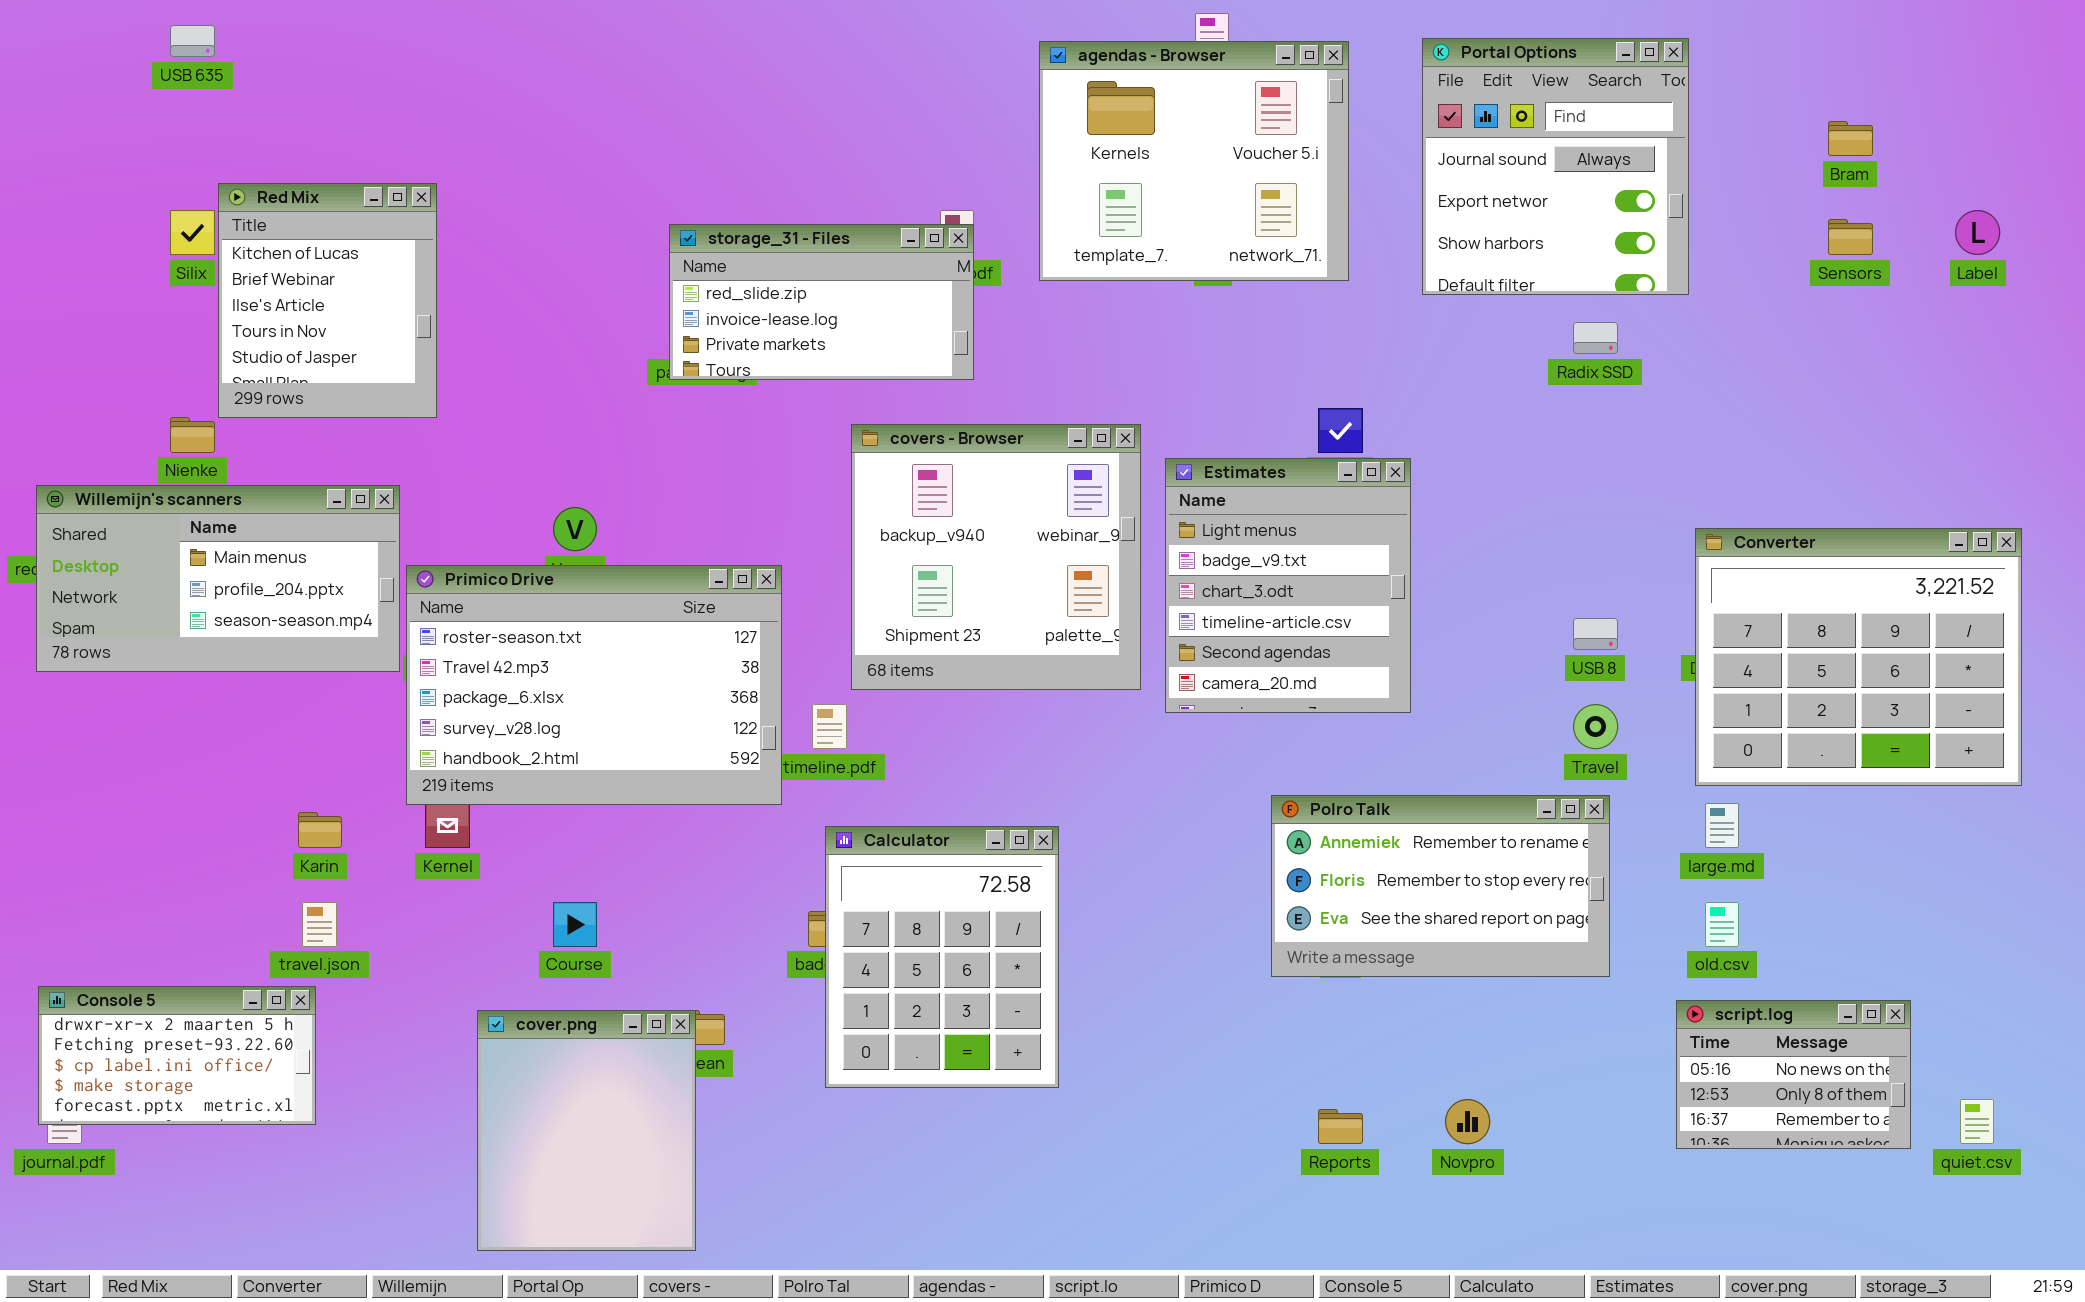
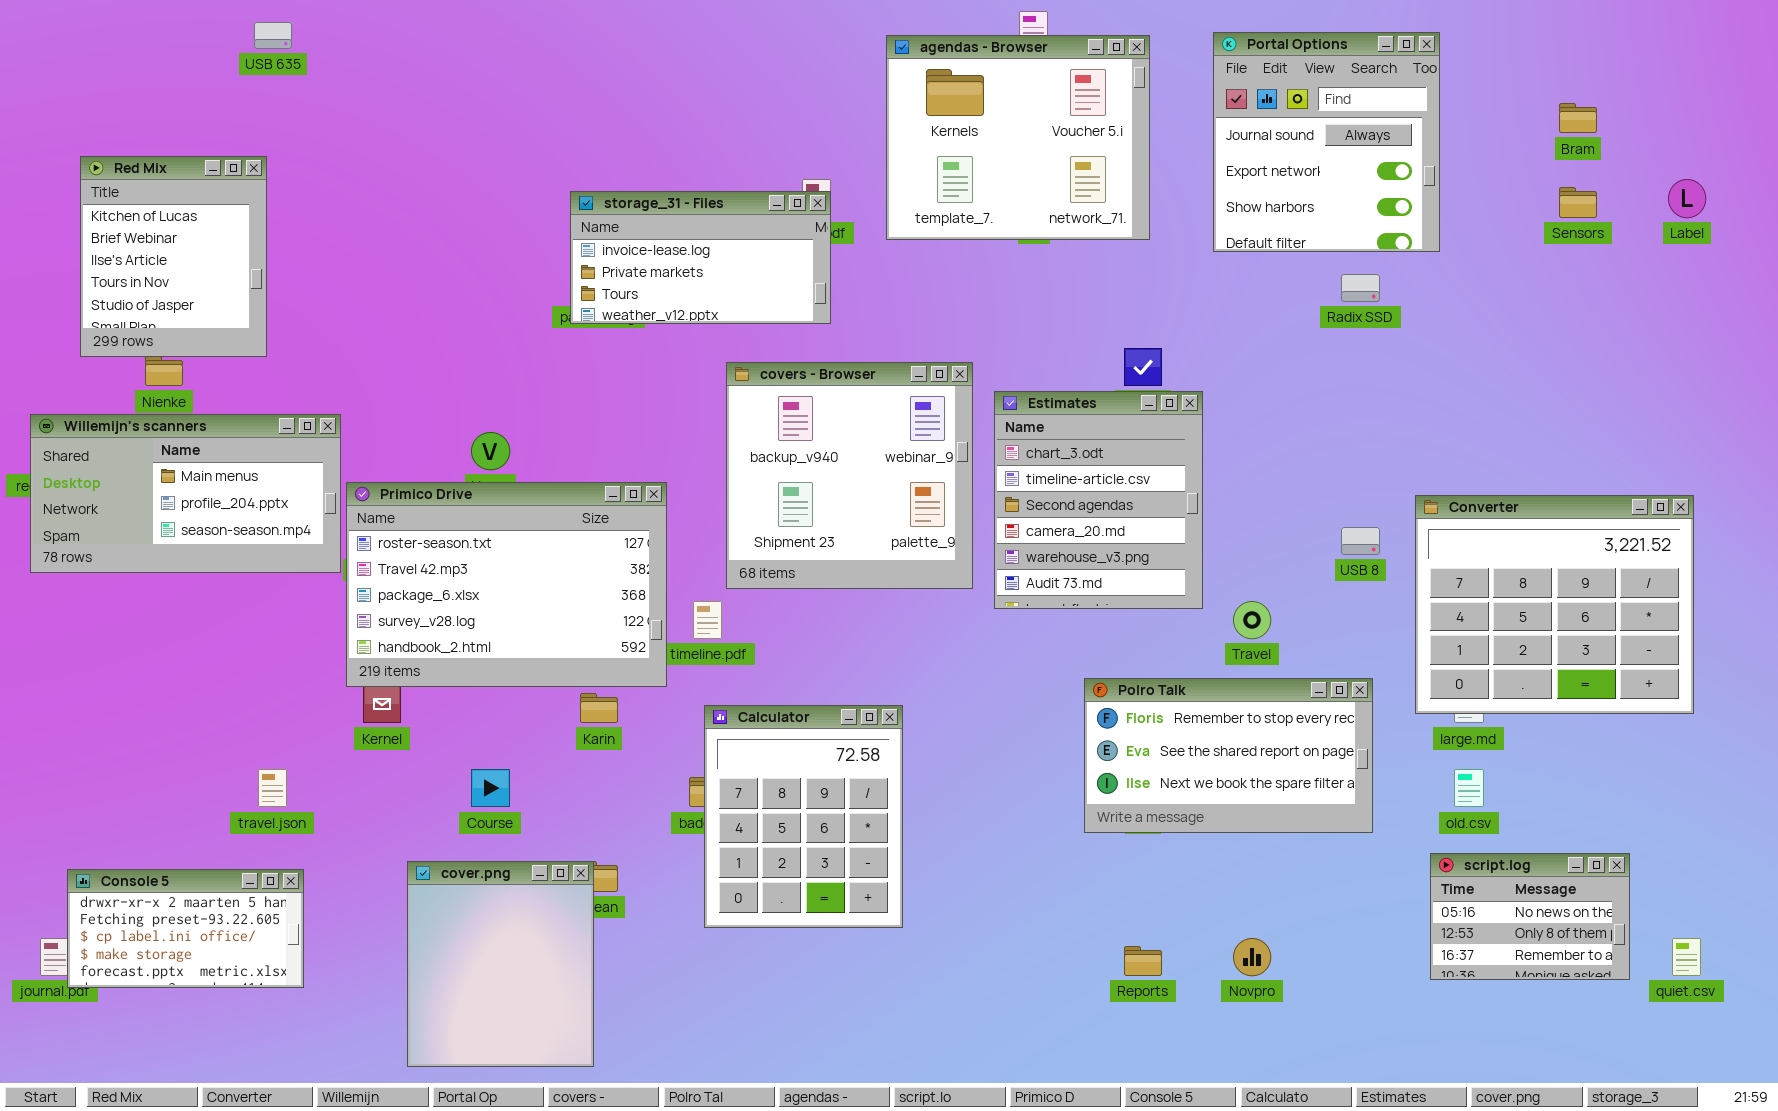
USB 635: [170,25,215,57] -> [254,22,292,49], moved
Red Mix: [218,183,437,418] -> [80,156,267,357], moved
storage_31 - Files: [669,224,974,380] -> [570,191,831,324], scrolled down 1 row
Estimates: [1165,458,1411,713] -> [994,391,1203,609], scrolled down 2 rows
Converter: [1695,528,2022,786] -> [1415,495,1694,714], moved
Travel: [1573,704,1618,749] -> [1233,601,1271,639], moved
Polro Talk: [1271,795,1610,977] -> [1084,678,1373,833], scrolled down 1 row
Karin: [298,812,342,848] -> [580,693,618,723], moved
Console 5: [38,986,316,1125] -> [67,869,304,988], moved

